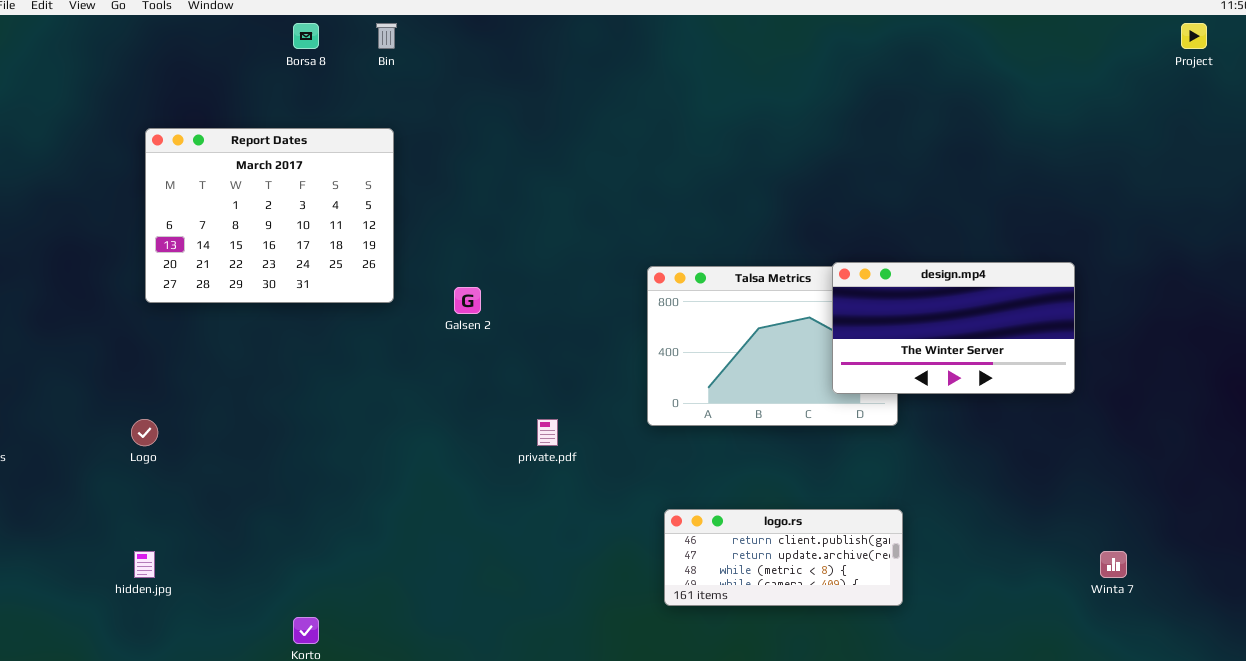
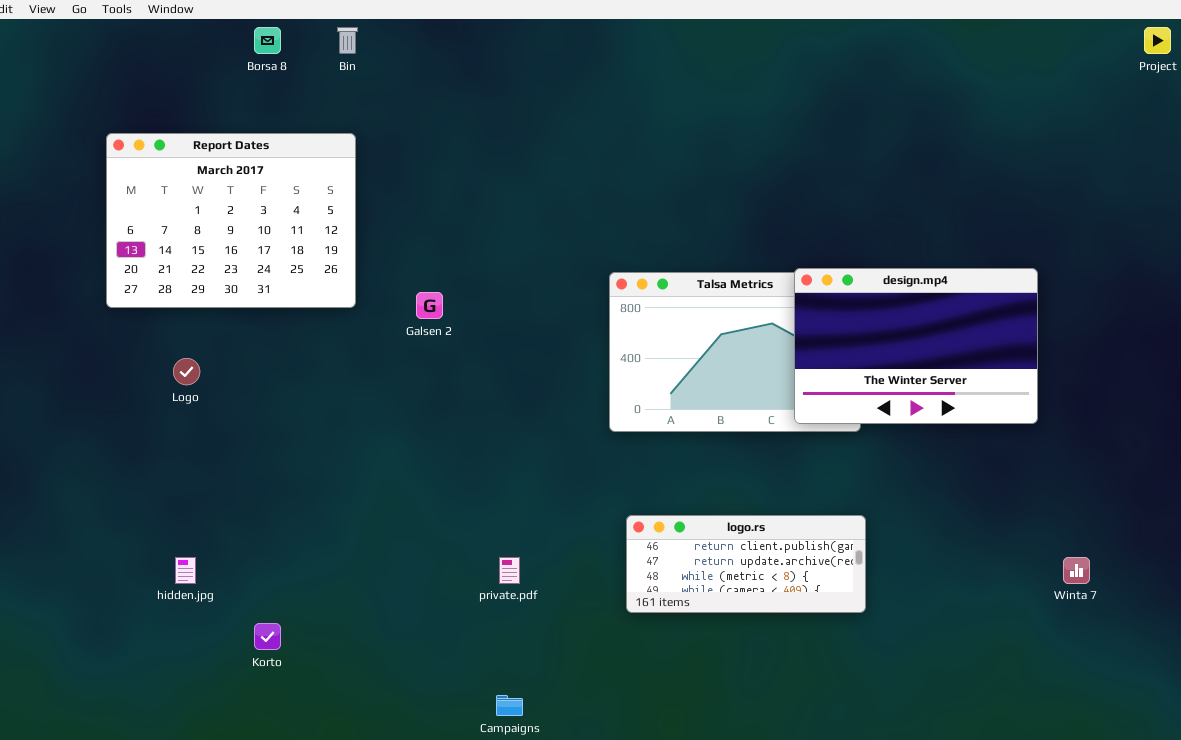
design.mp4: [832,262,1075,394] -> [794,268,1038,424], resized
Logo: [131,419,158,446] -> [173,358,200,385], moved
private.pdf: [537,419,558,446] -> [499,557,520,584], moved
hidden.jpg: [134,551,155,578] -> [175,557,196,584], moved

